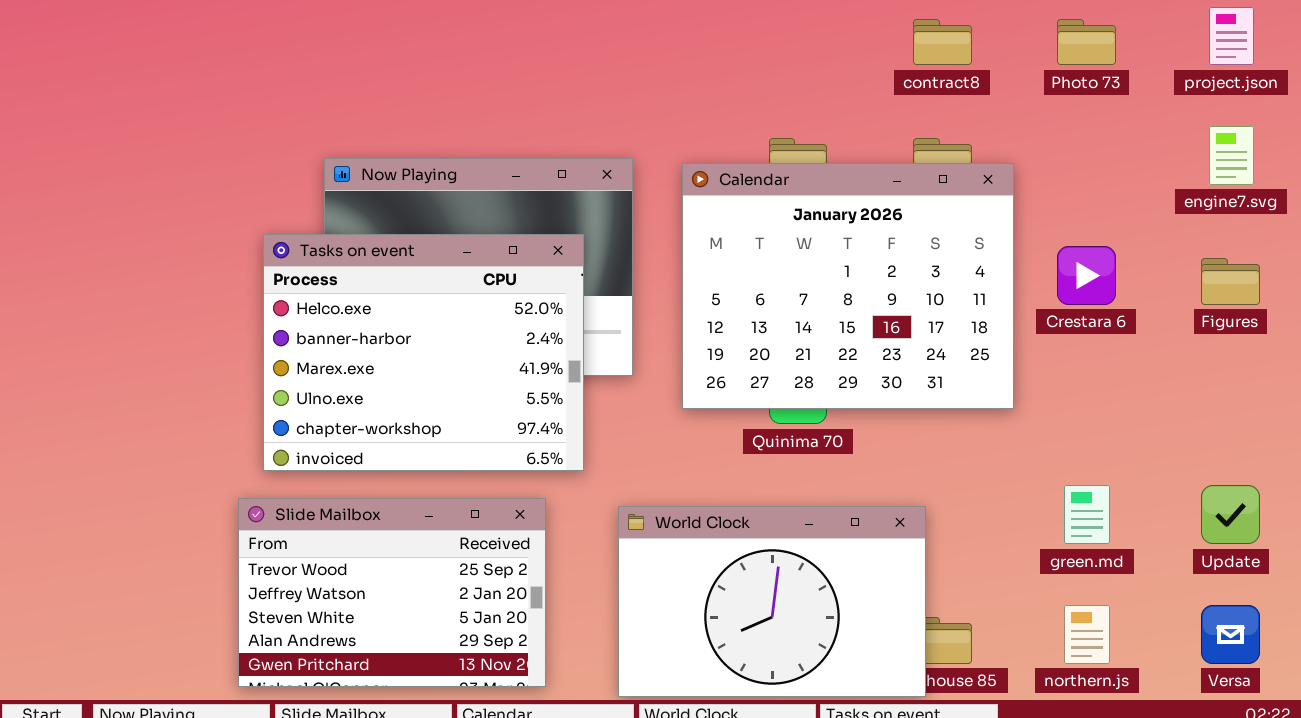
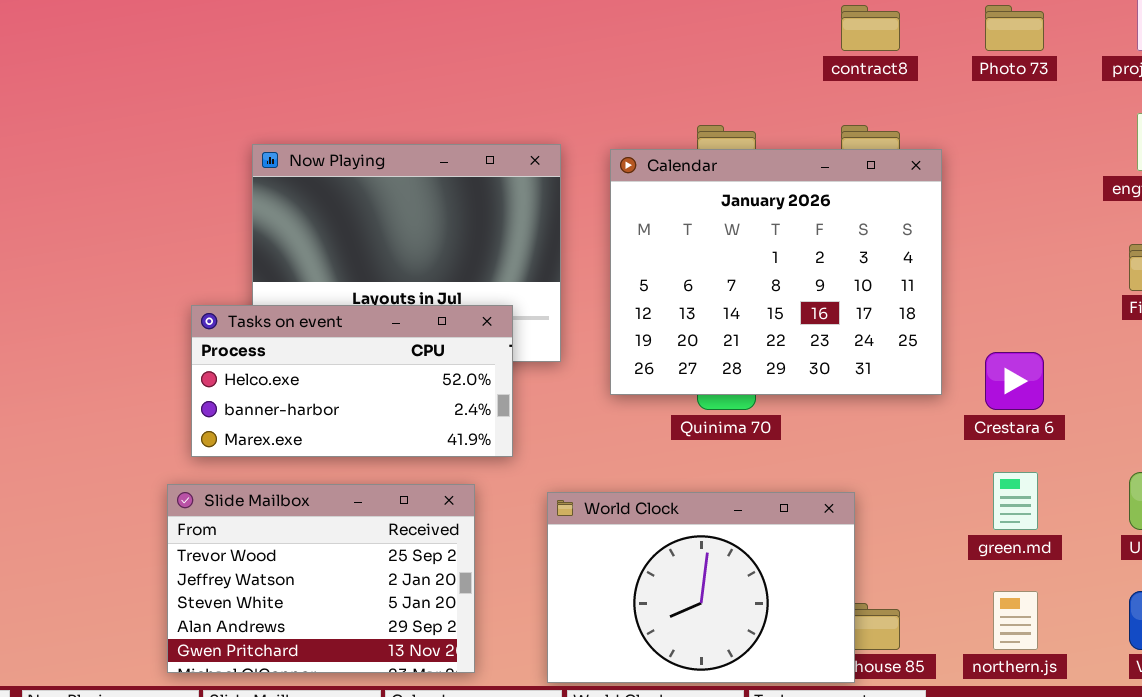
Tasks on event: [263,234,584,471] -> [191,305,513,457], resized
Crestara 6: [1057,246,1116,305] -> [985,352,1044,410], moved

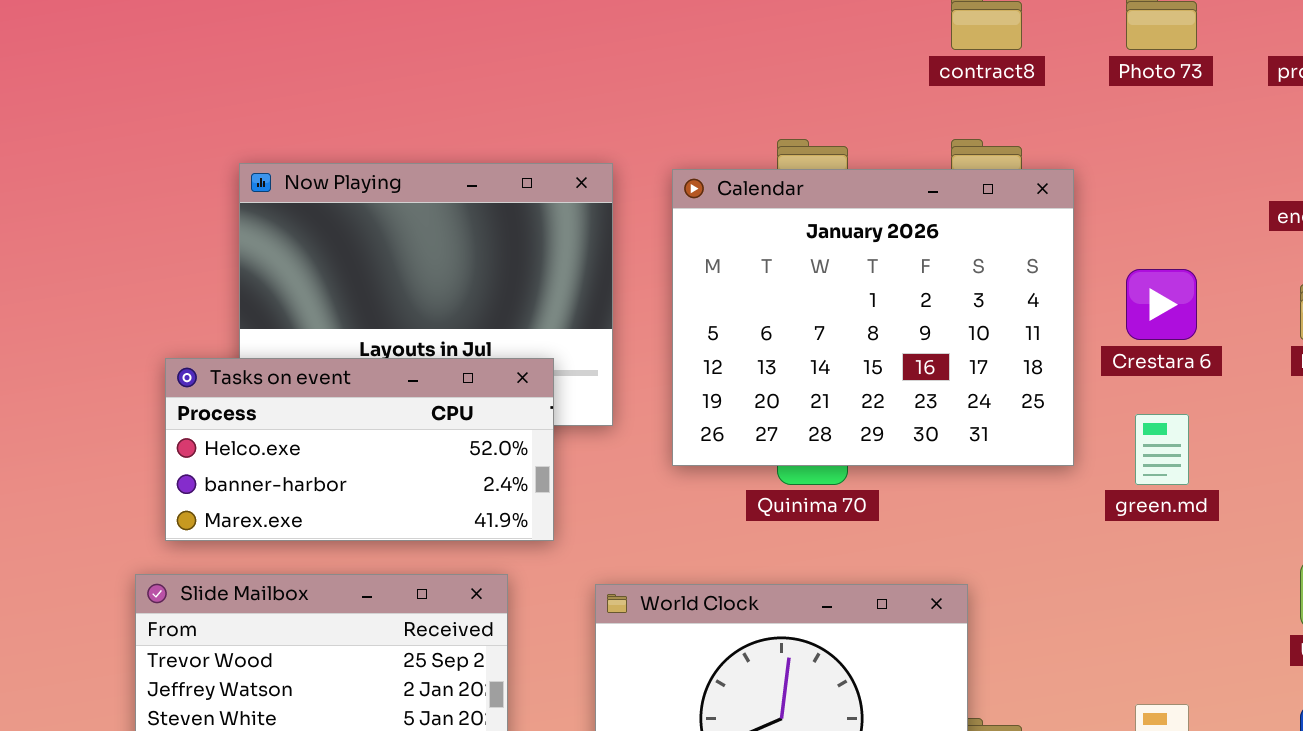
Crestara 6: [985,352,1044,410] -> [1126,269,1197,340], moved
green.md: [993,472,1038,530] -> [1135,414,1189,485], moved

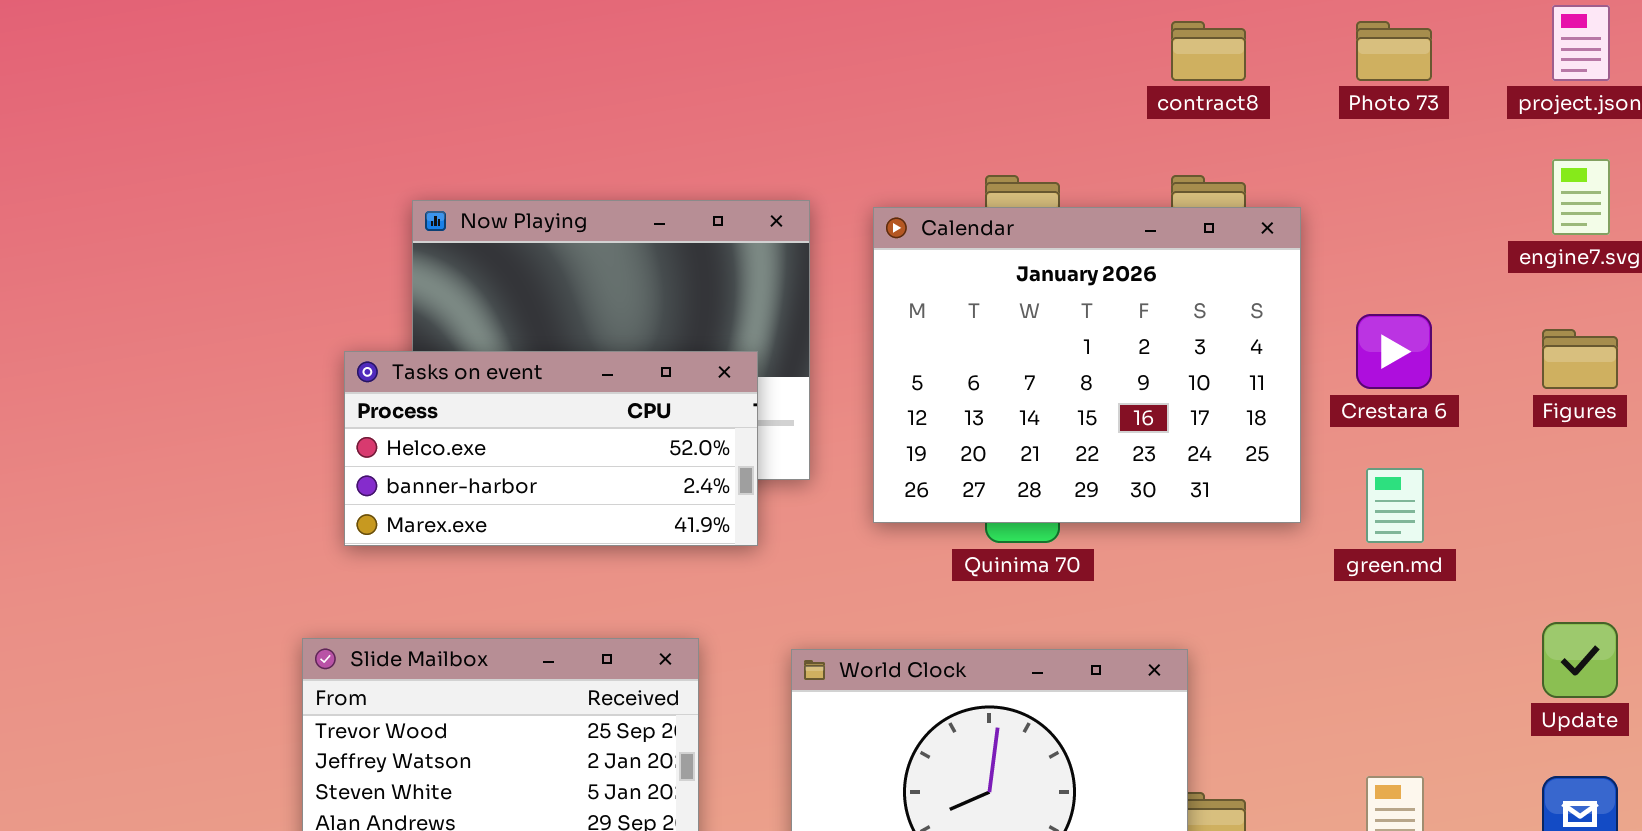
Tasks on event: [165,358,554,541] -> [344,351,758,546], moved

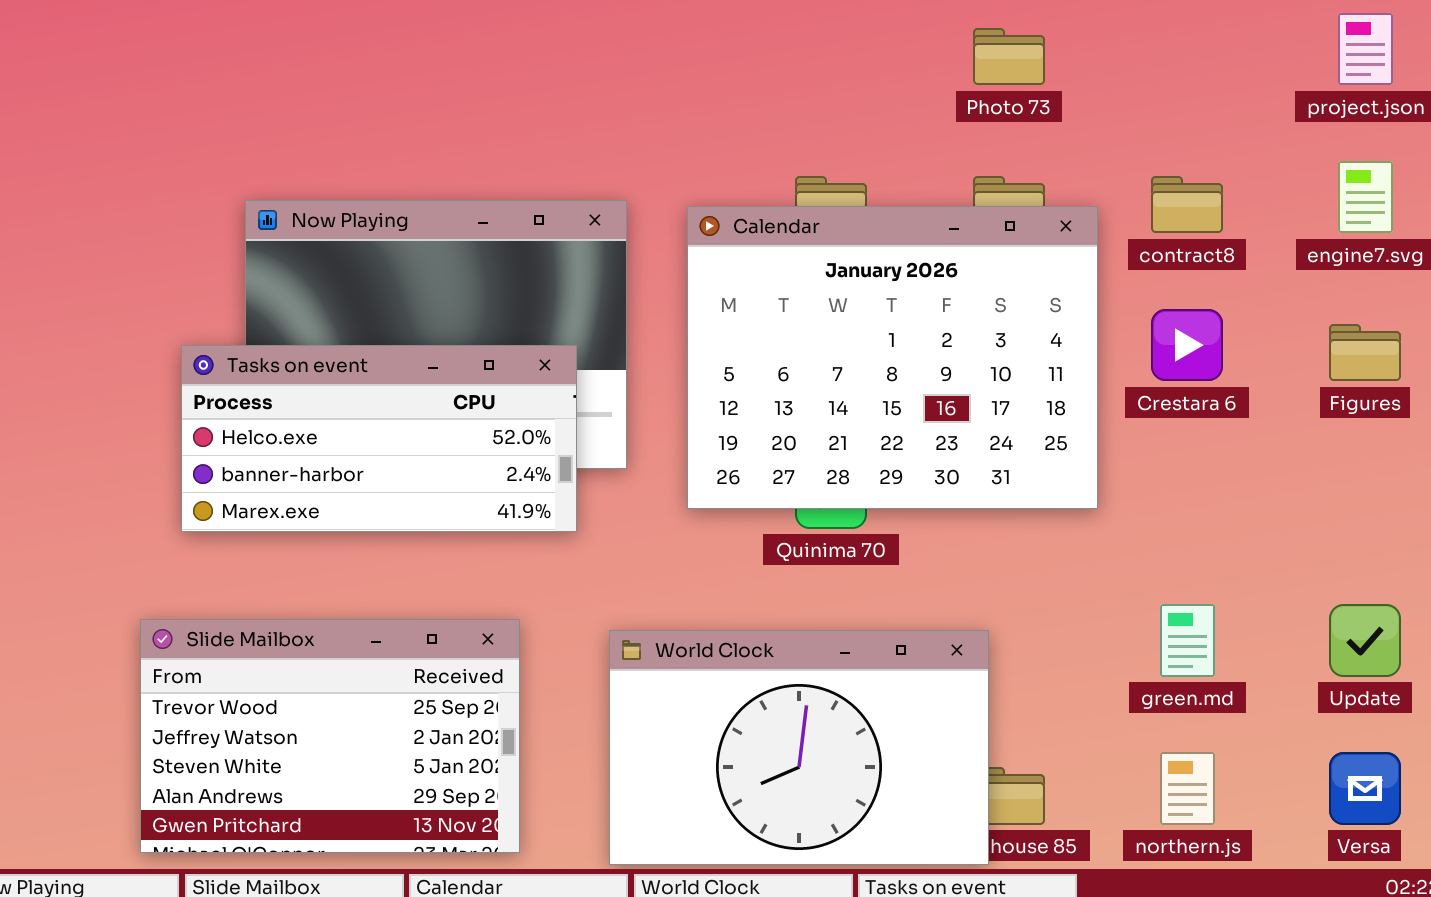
contract8: [1171,21,1246,81] -> [1151,176,1223,233], moved
Photo 73: [1356,21,1432,81] -> [973,28,1045,85], moved
green.md: [1366,468,1424,543] -> [1160,604,1215,677], moved

